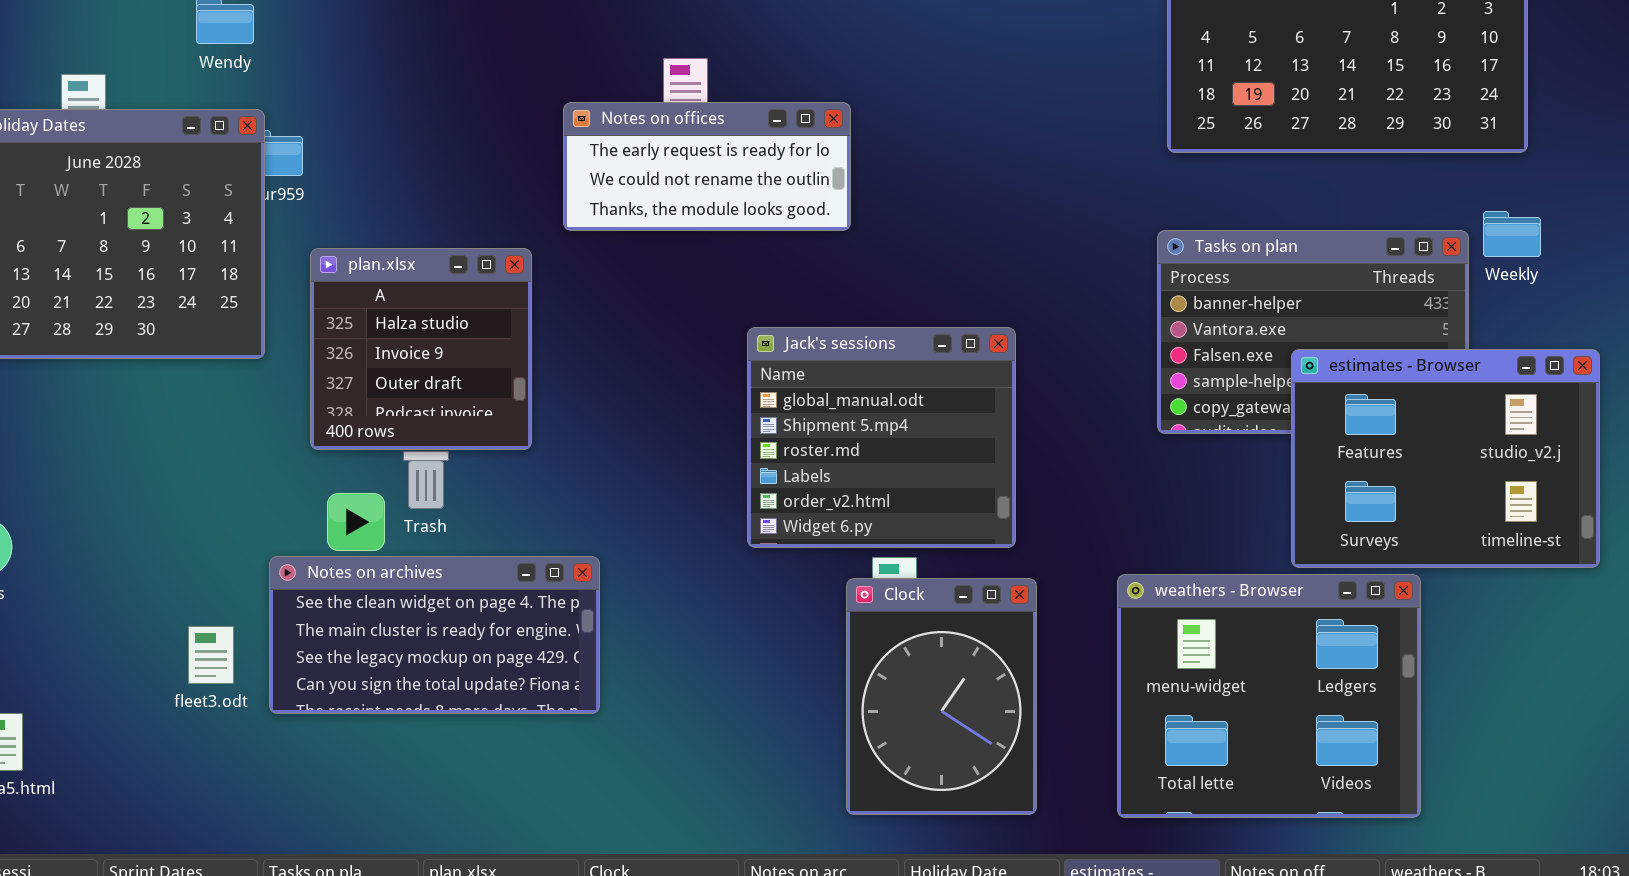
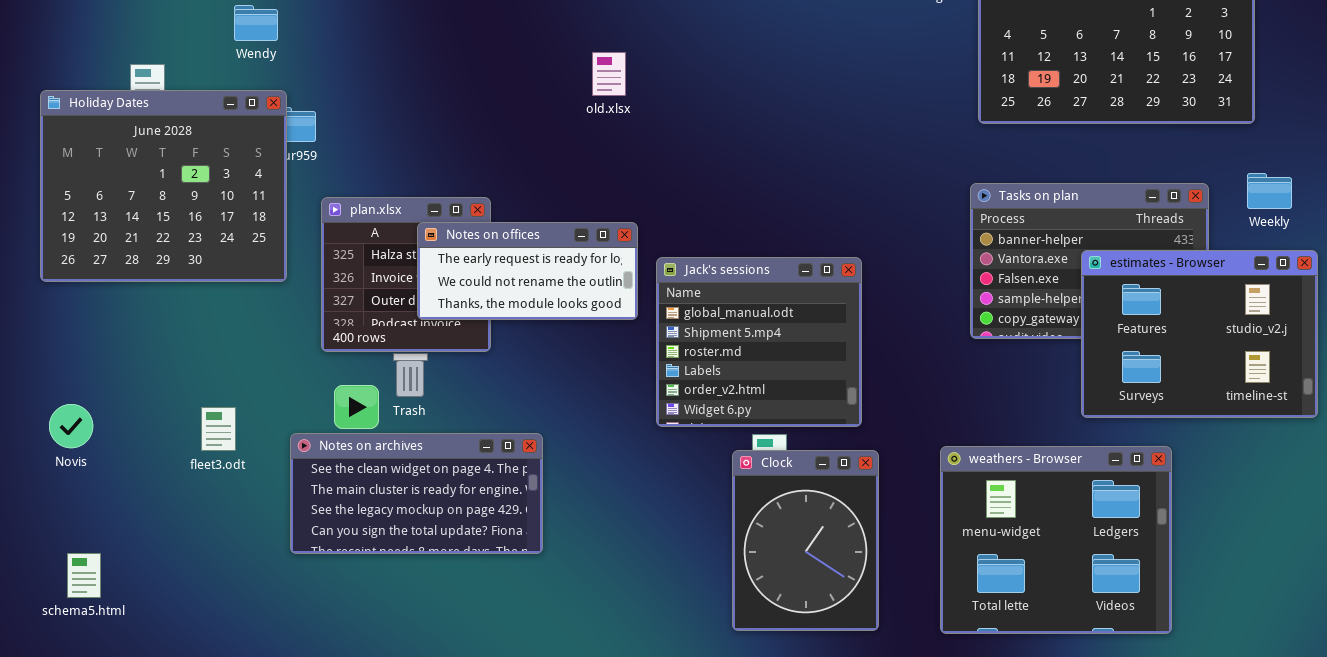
Notes on offices: [563,102,851,231] -> [417,222,638,320], moved
Weekly: [1483,211,1541,257] -> [1247,173,1292,209], moved
estimates - Browser: [1291,349,1600,568] -> [1081,250,1318,418], moved
fleet3.odt: [188,626,234,684] -> [201,407,236,451], moved

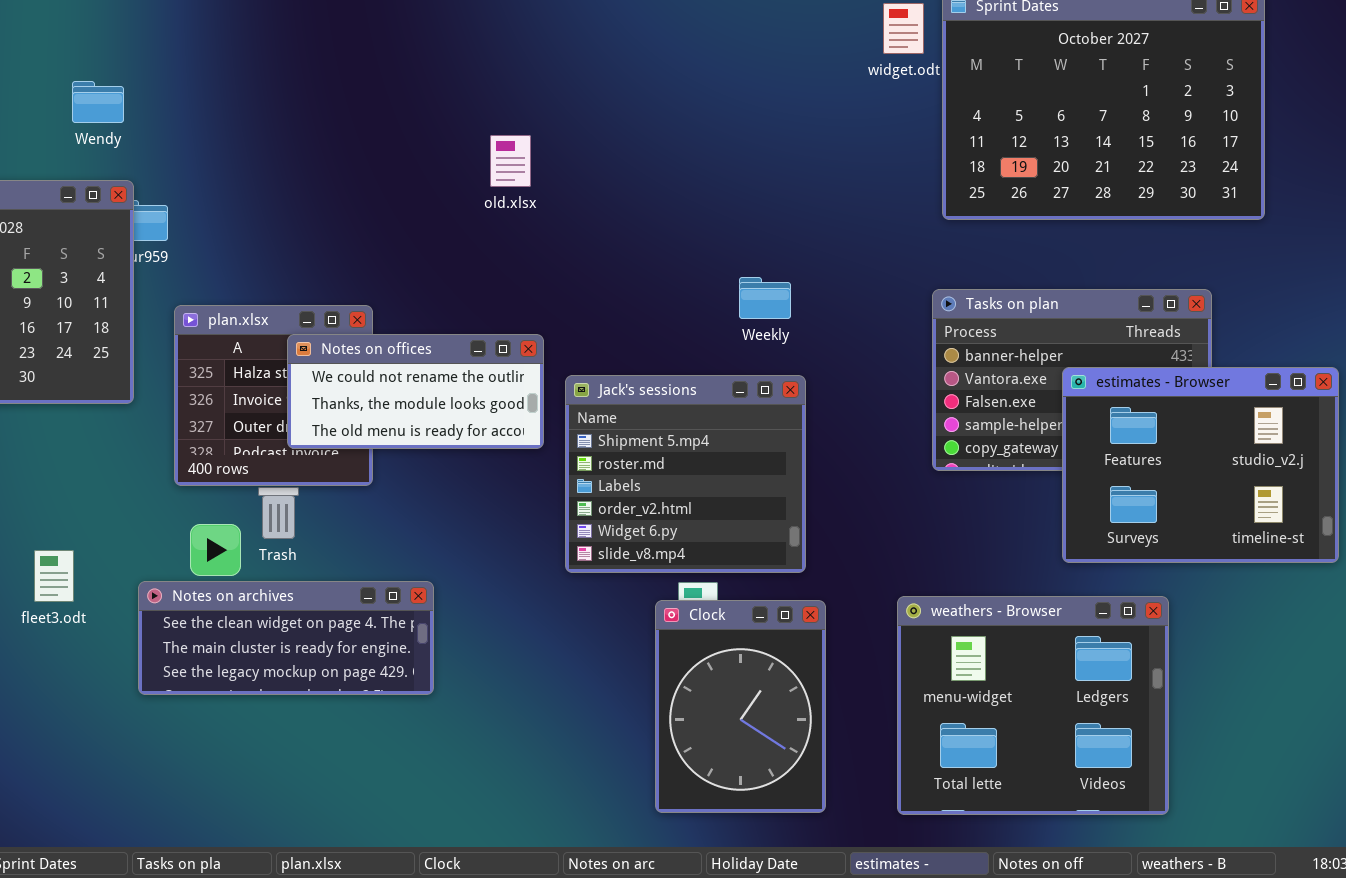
Weekly: [1247,173,1292,209] -> [739,277,791,319], moved
Notes on offices: [417,222,638,320] -> [287,334,544,449], scrolled down 1 row
Jack's sessions: [656,257,862,427] -> [565,375,806,573], scrolled down 1 row
Notes on archives: [290,433,543,554] -> [138,581,434,695], resized

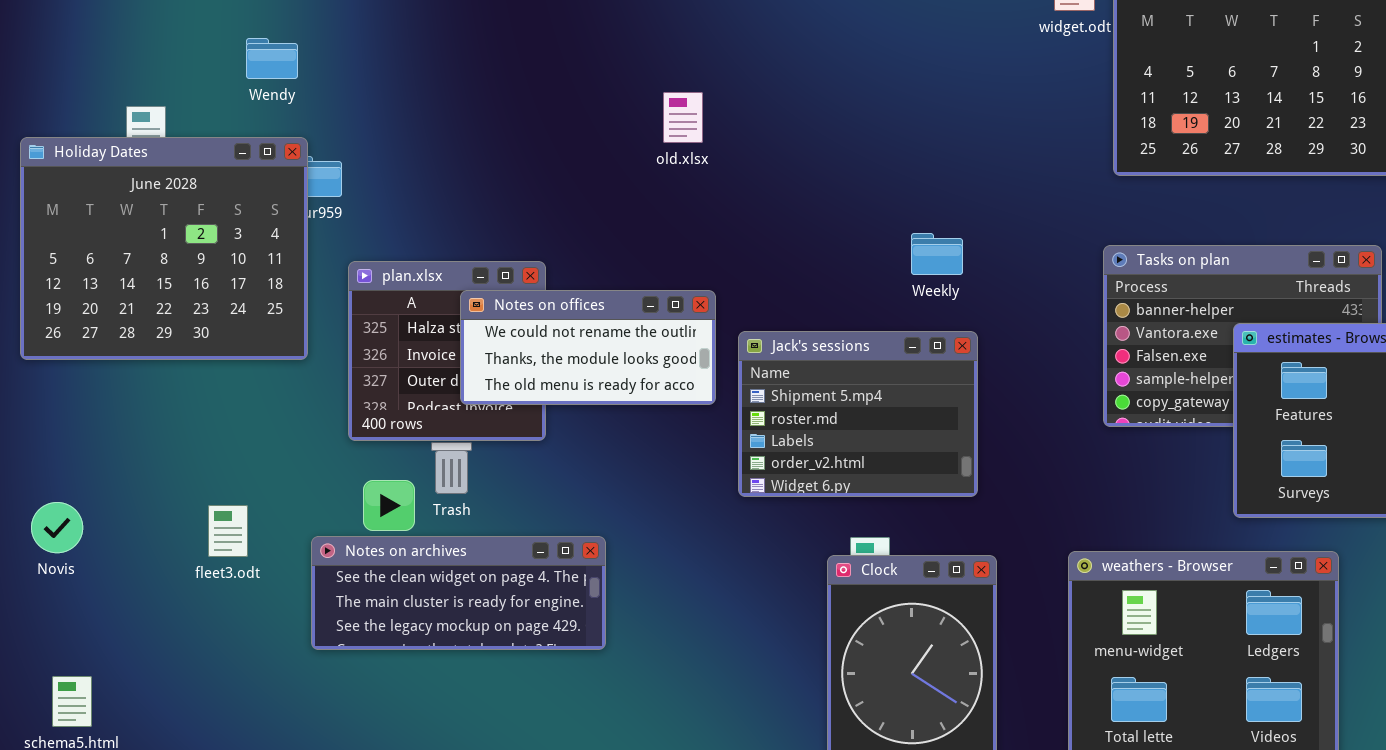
Jack's sessions: [565,375,806,573] -> [738,331,978,497], resized

